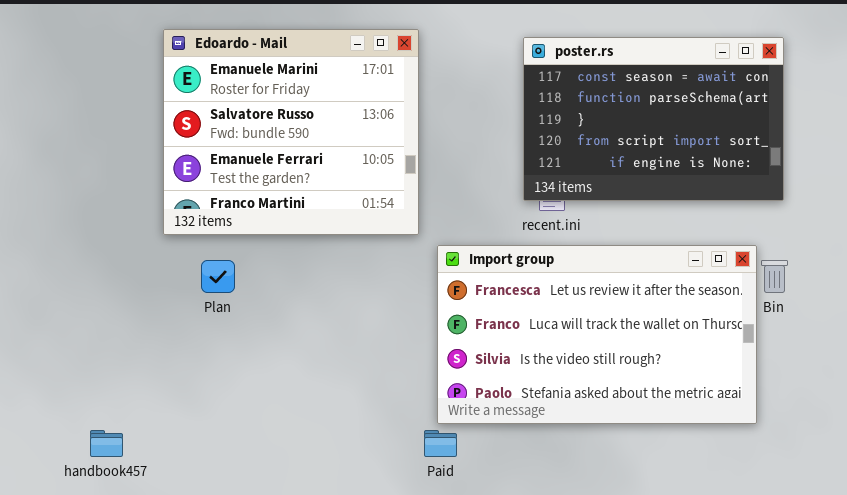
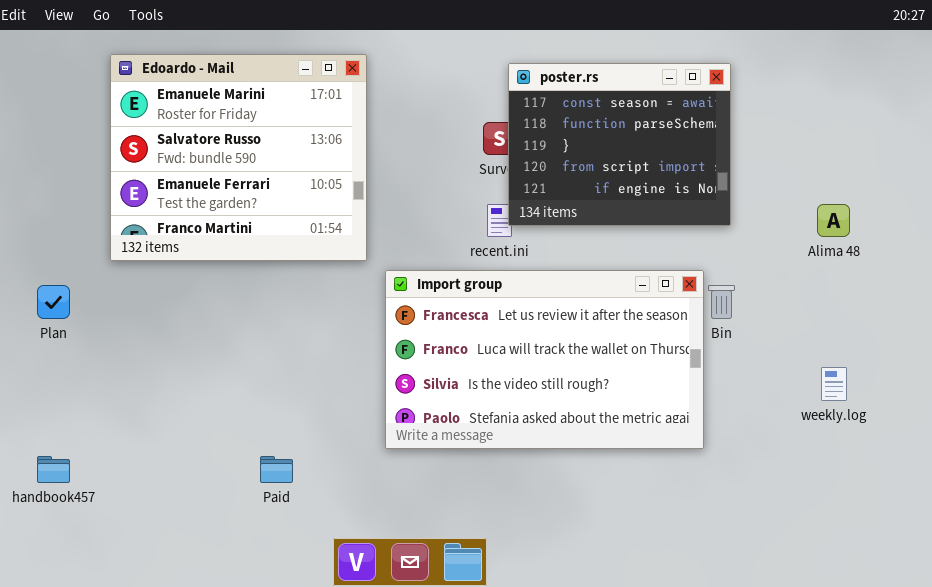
poster.rs: [523,37,784,201] -> [508,63,731,226], resized
Plan: [201,260,235,293] -> [37,285,70,319], moved
Paid: [424,430,457,457] -> [260,456,293,483], moved

